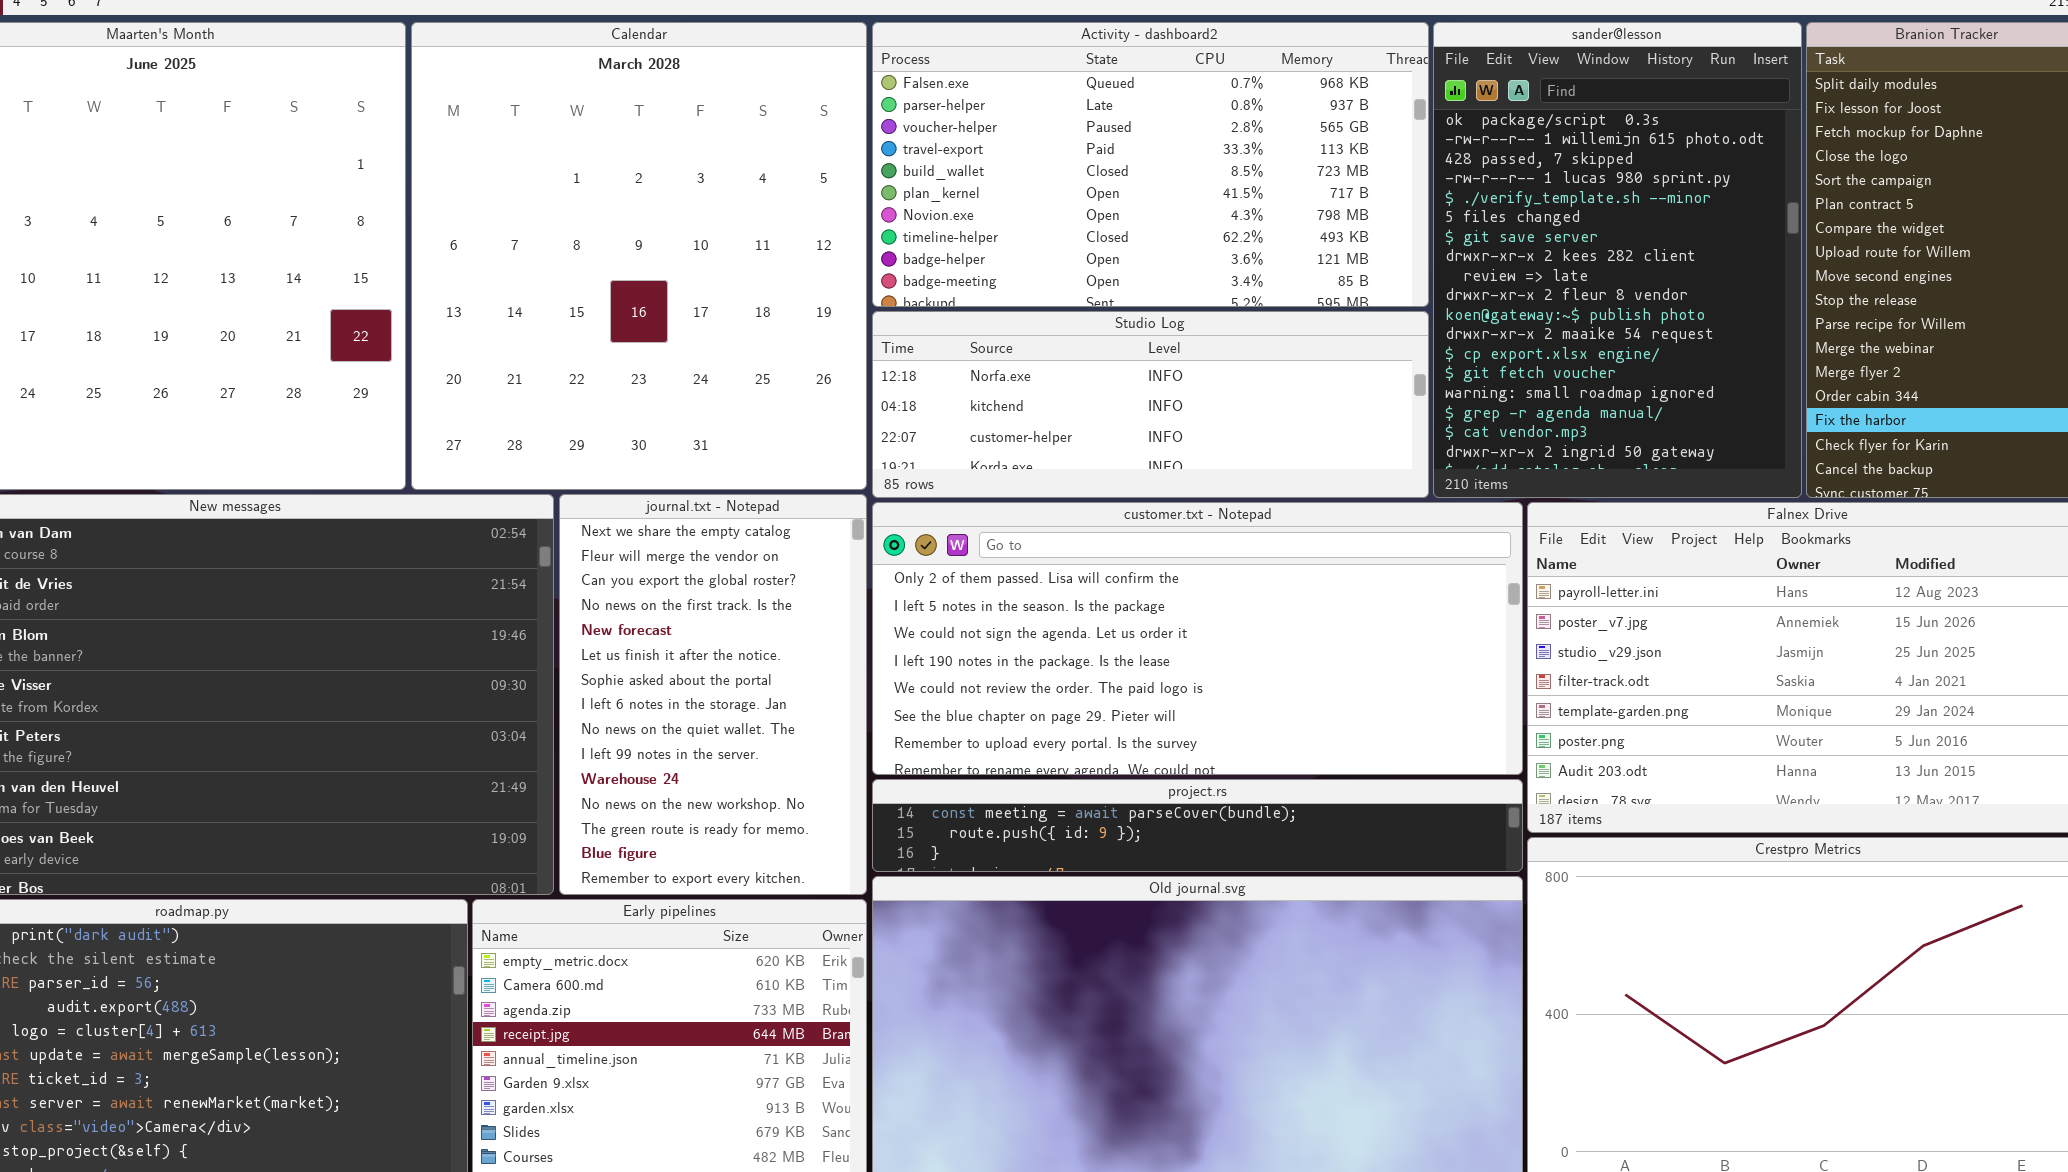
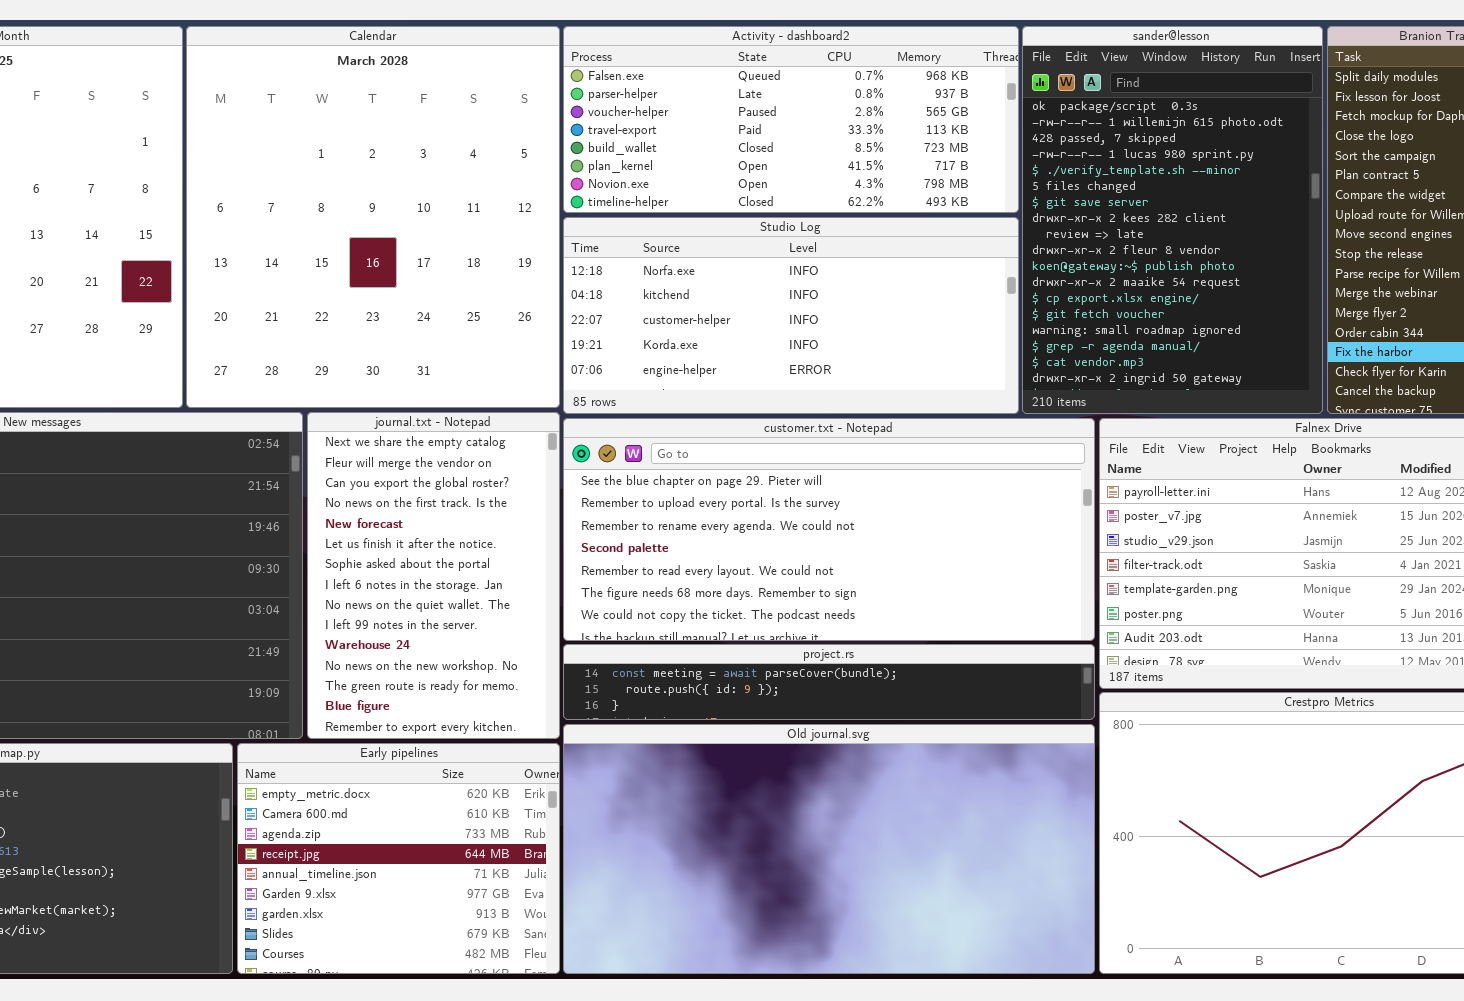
Activity - dashboard2: [872,22,1429,307] -> [563,26,1019,213], resized
Studio Log: [872,311,1429,498] -> [563,217,1019,414], resized
customer.txt - Notepad: [872,502,1523,775] -> [563,418,1095,641], scrolled down 5 rows

